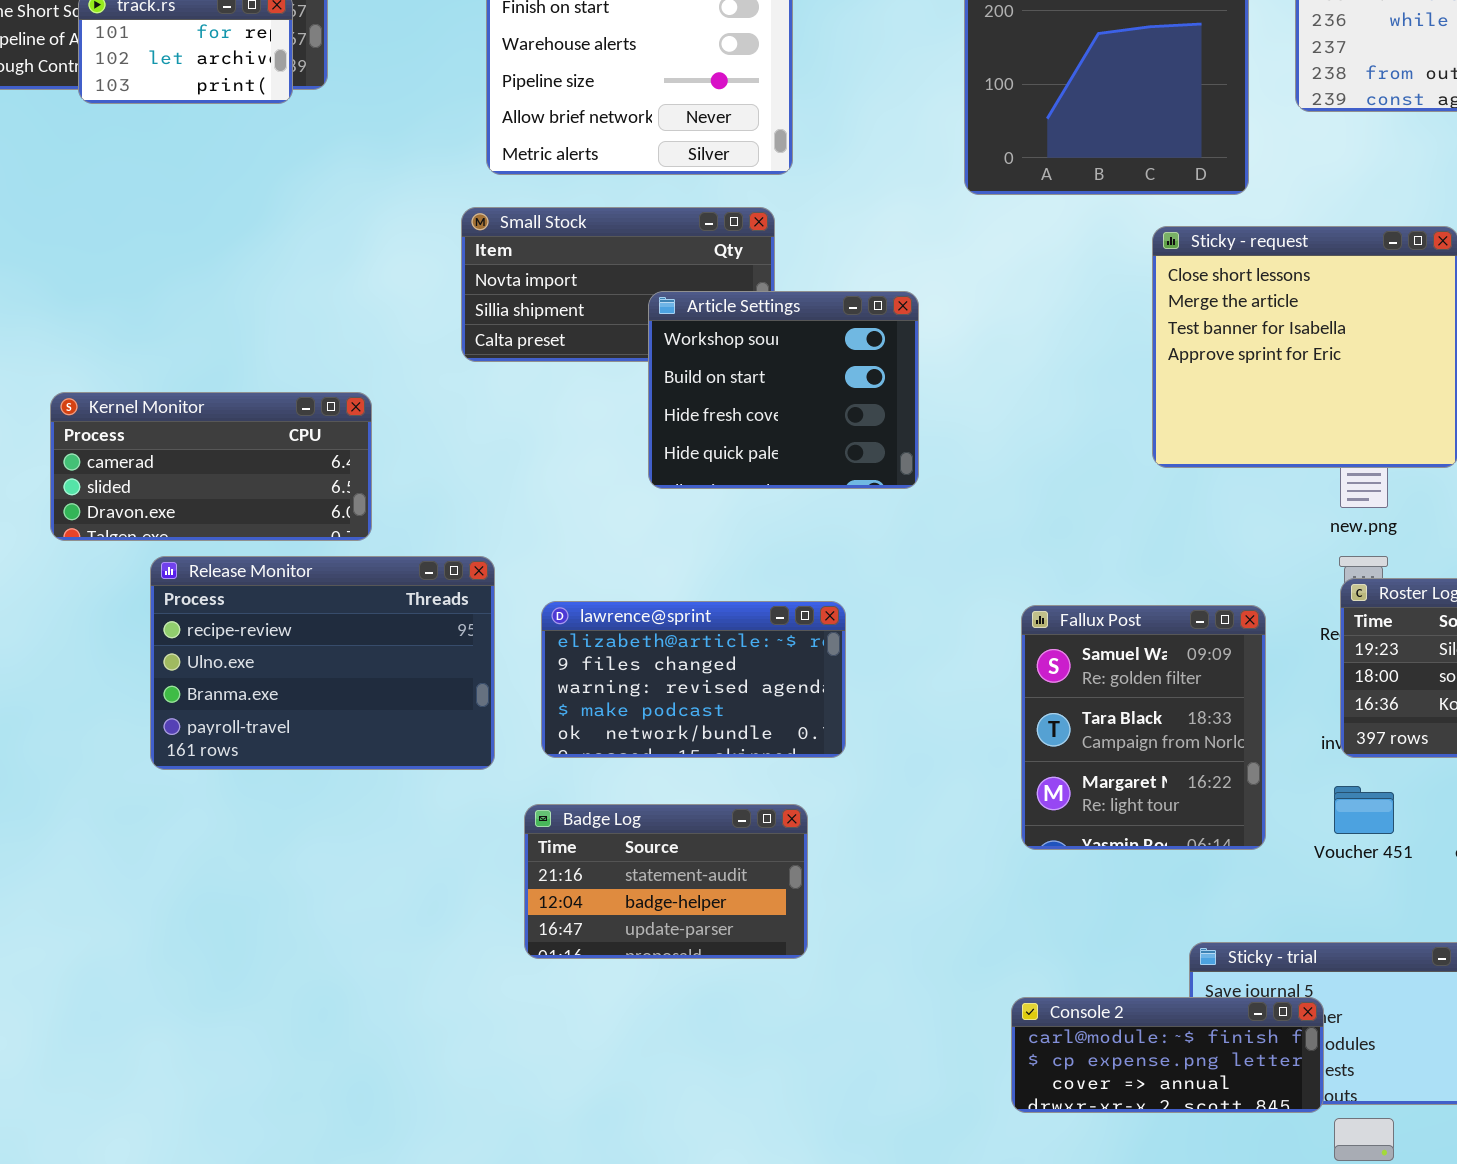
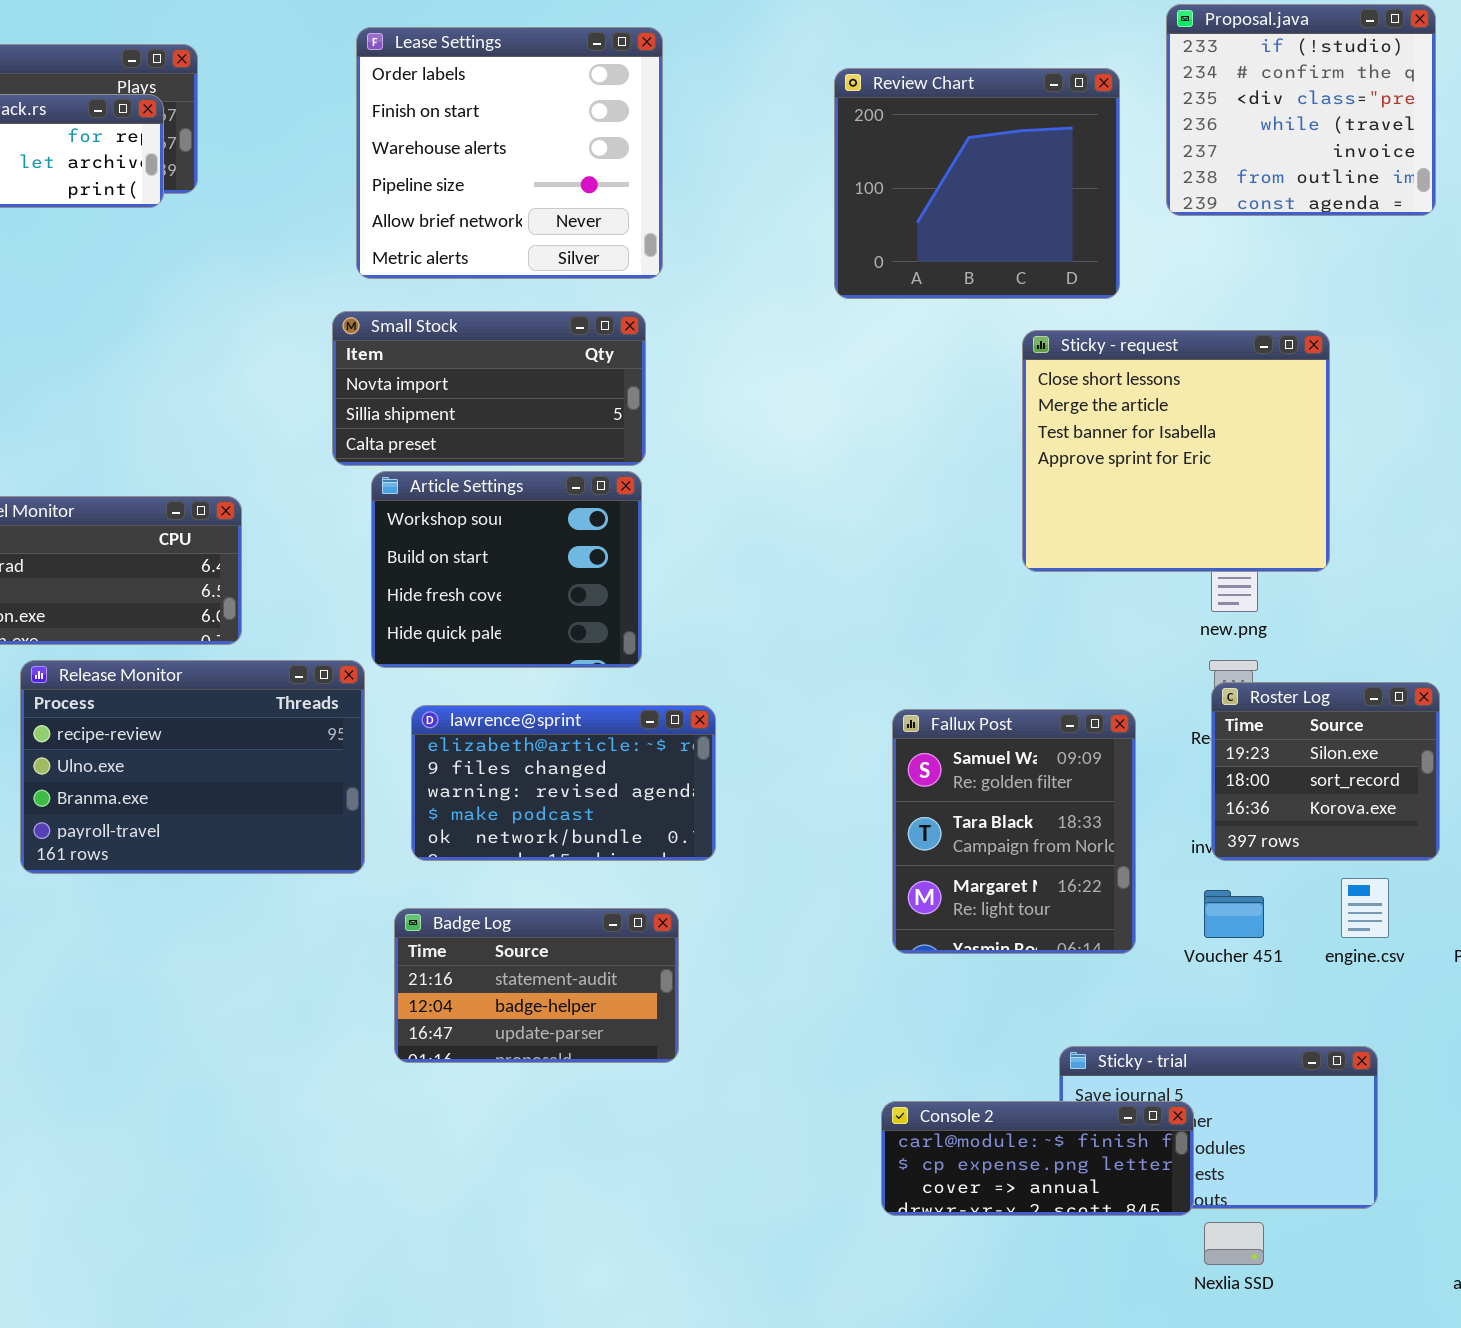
Article Settings: [648,291,919,489] -> [371,471,642,668], moved

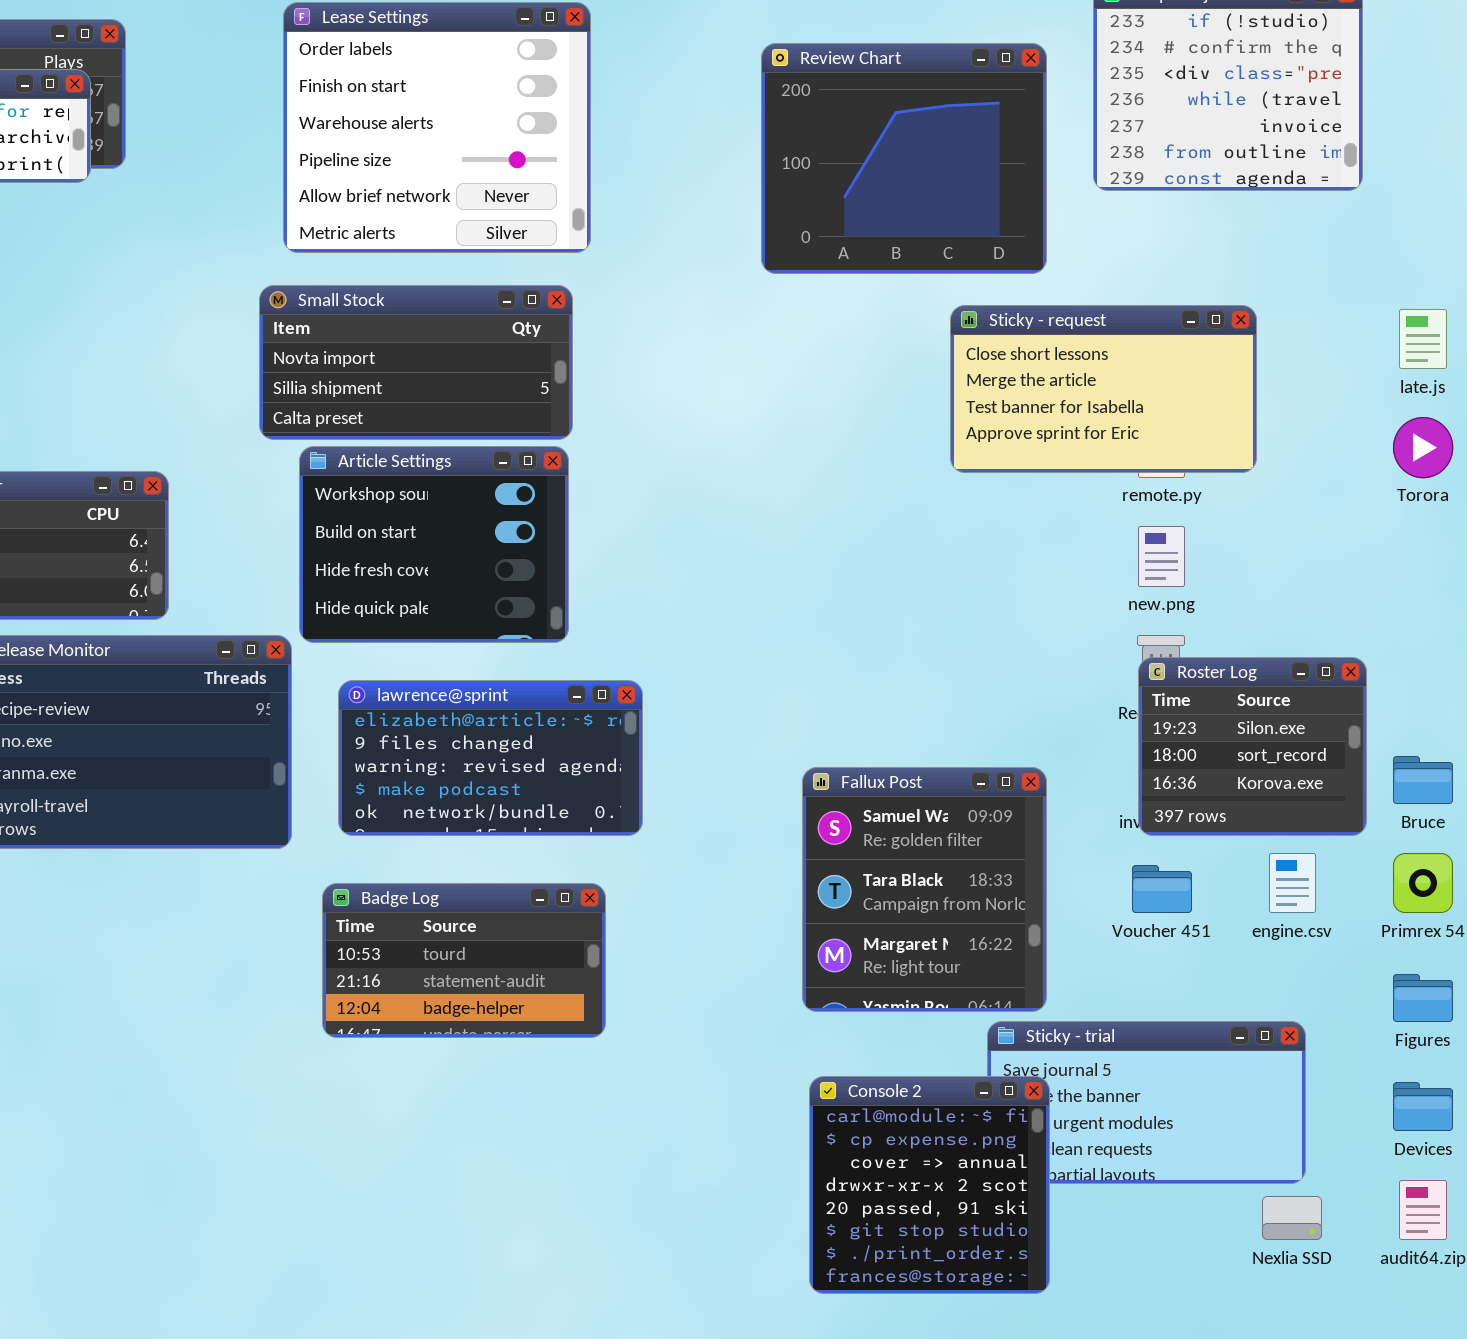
Sticky - request: [1022,330,1330,572] -> [950,305,1257,473], resized
Fallux Post: [892,709,1136,954] -> [802,767,1047,1012], moved
Badge Log: [394,908,679,1063] -> [322,883,606,1038], scrolled up 1 row
Console 2: [881,1101,1194,1216] -> [809,1076,1050,1294], resized
Nexlia SSD: [1204,1222,1264,1265] -> [1262,1196,1322,1240], moved

